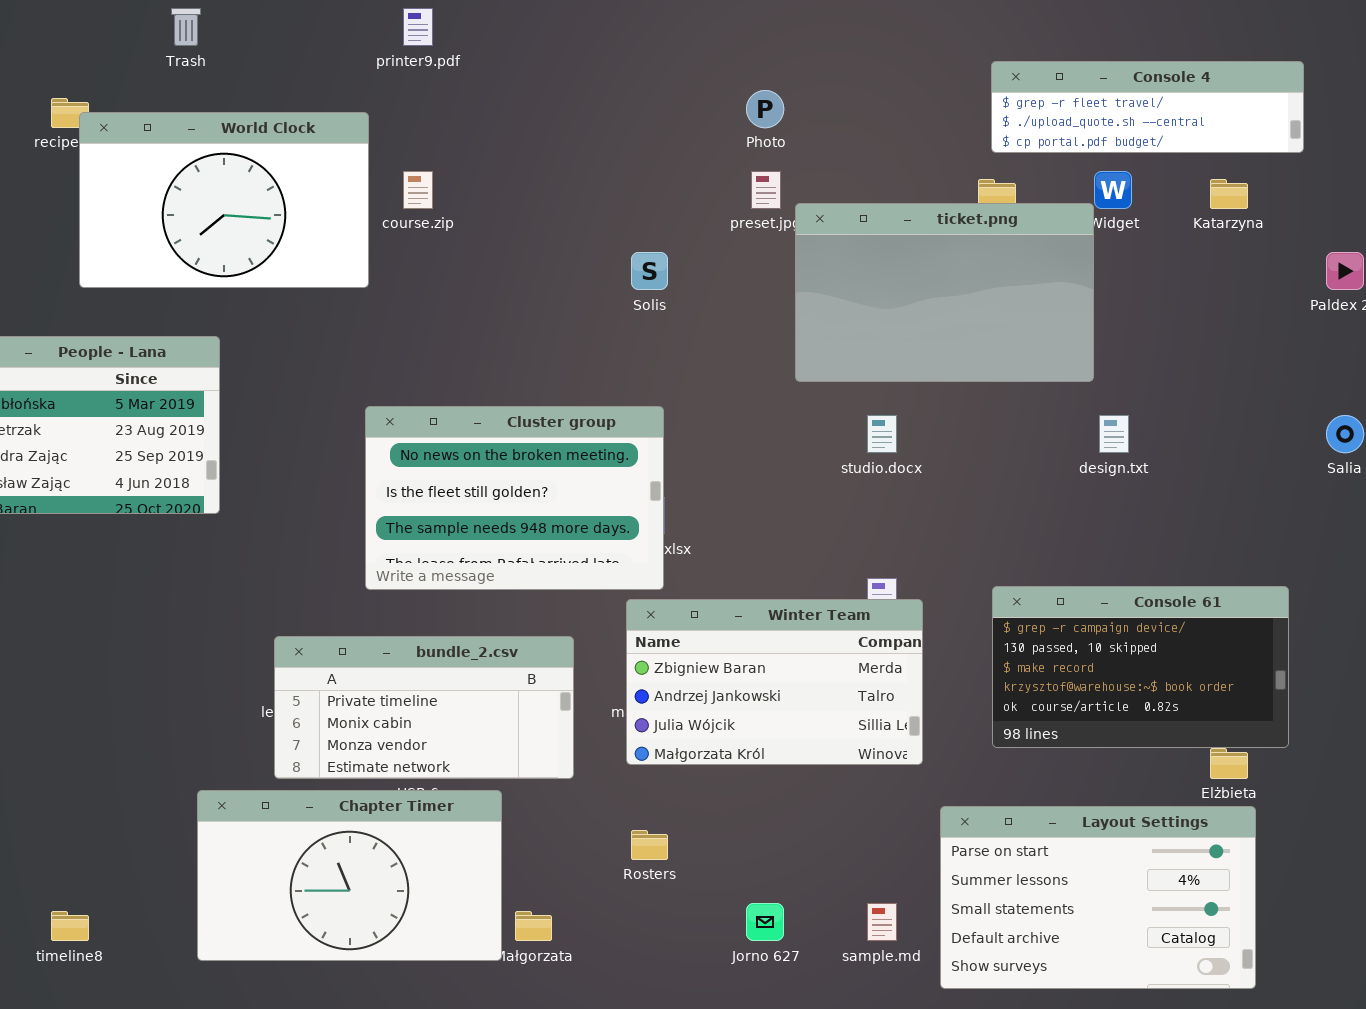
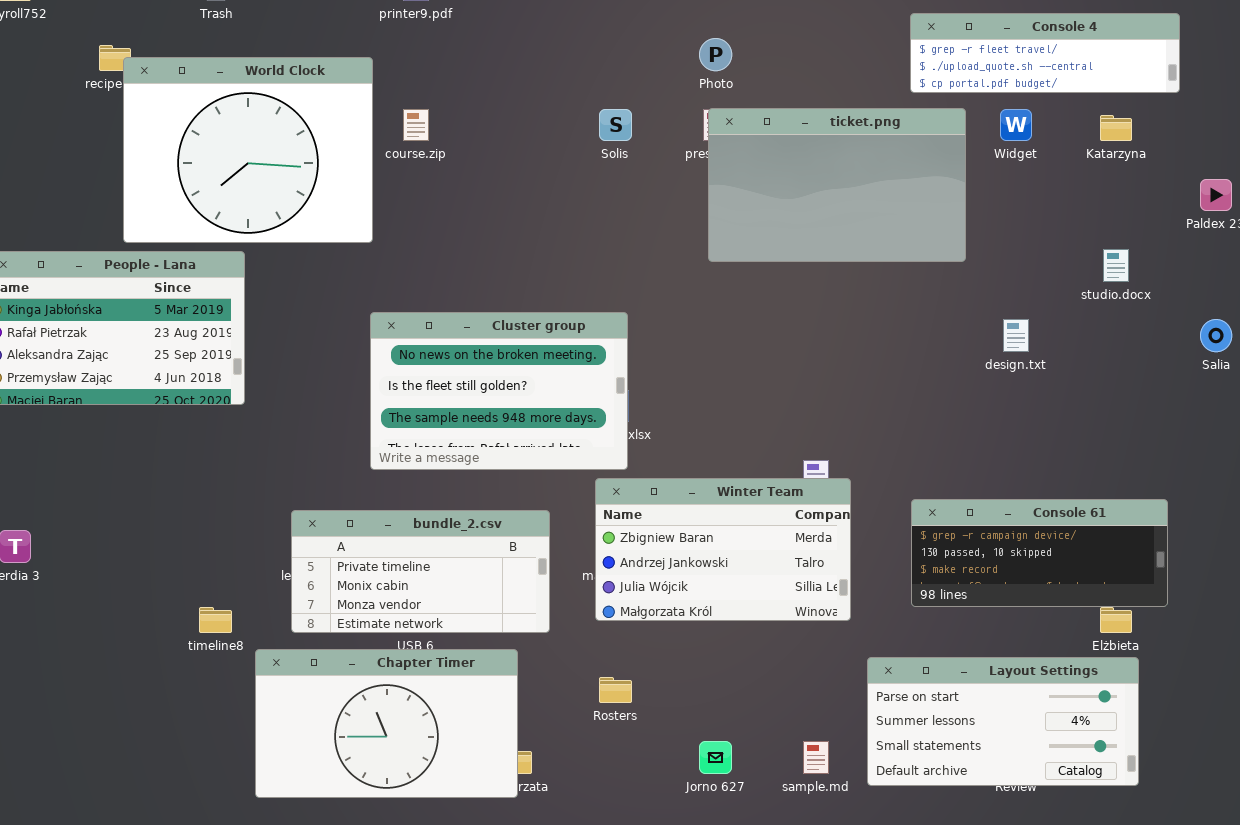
World Clock: [79,112,369,288] -> [123,57,373,243], resized
ticket.png: [795,203,1094,382] -> [708,108,966,262], moved
Solis: [631,252,668,290] -> [599,109,632,141], moved
studio.docx: [867,415,897,453] -> [1103,249,1129,282], moved
Console 61: [992,586,1289,748] -> [911,499,1168,607], resized
Chapter Timer: [197,790,502,961] -> [255,649,518,798], moved
Layout Settings: [940,806,1256,989] -> [867,657,1139,786], resized
timeline8: [51,911,89,941] -> [199,607,232,633], moved

